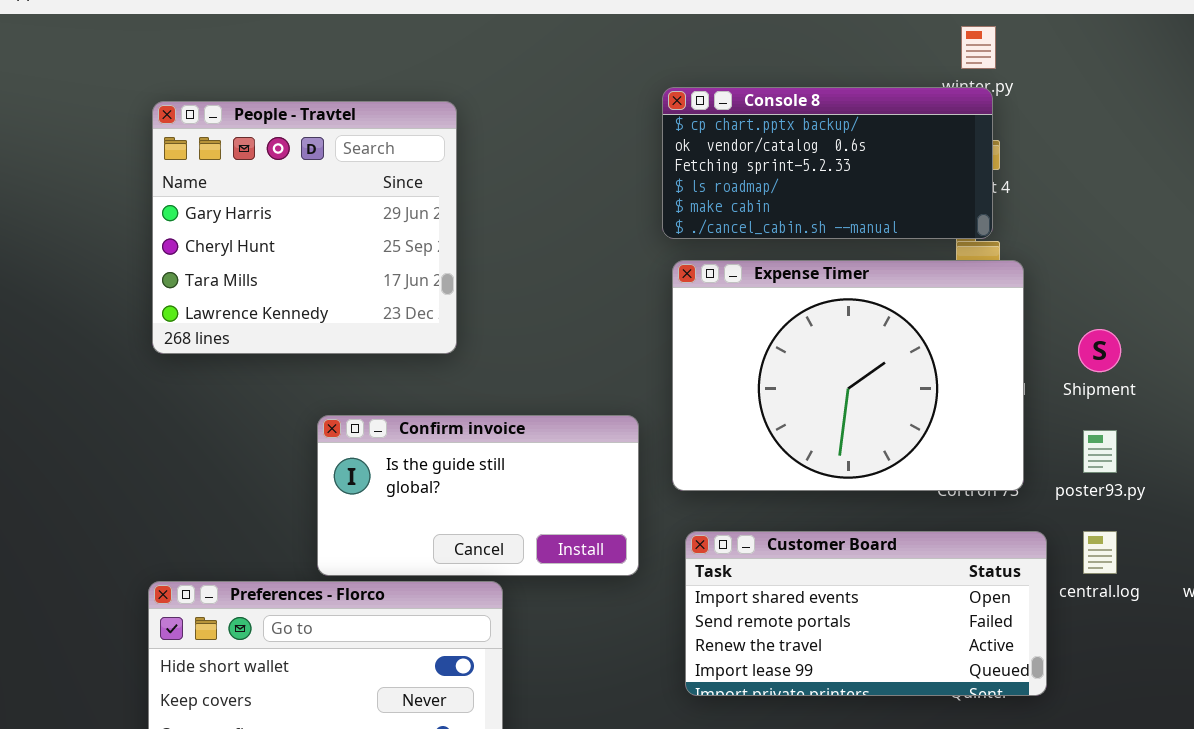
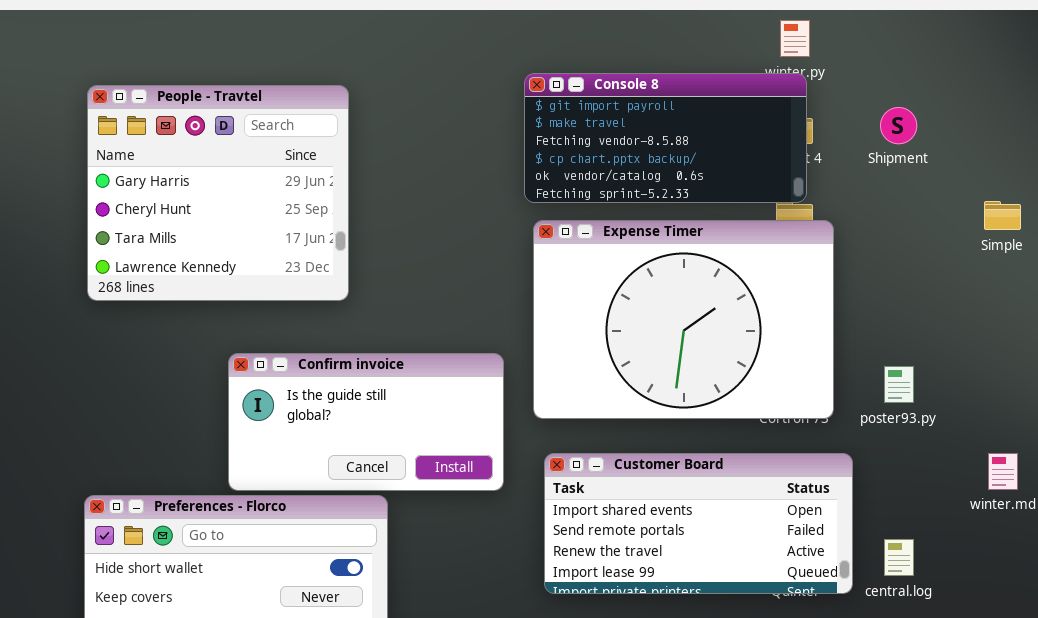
Console 8: [662,87,993,239] -> [524,73,807,203], scrolled up 3 rows
Shipment: [1078,329,1121,372] -> [880,107,917,144], moved
central.log: [1083,531,1117,574] -> [884,539,914,576], moved

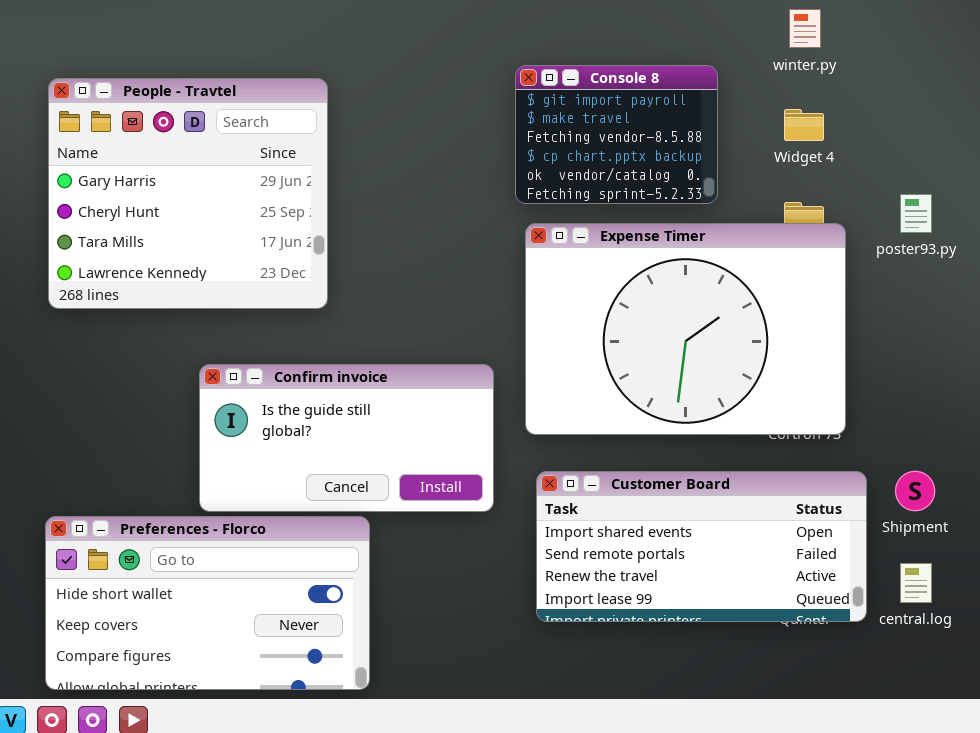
Console 8: [524,73,807,203] -> [515,65,718,204], resized
Shipment: [880,107,917,144] -> [895,471,935,511], moved
poster93.py: [884,366,914,403] -> [900,194,932,233], moved

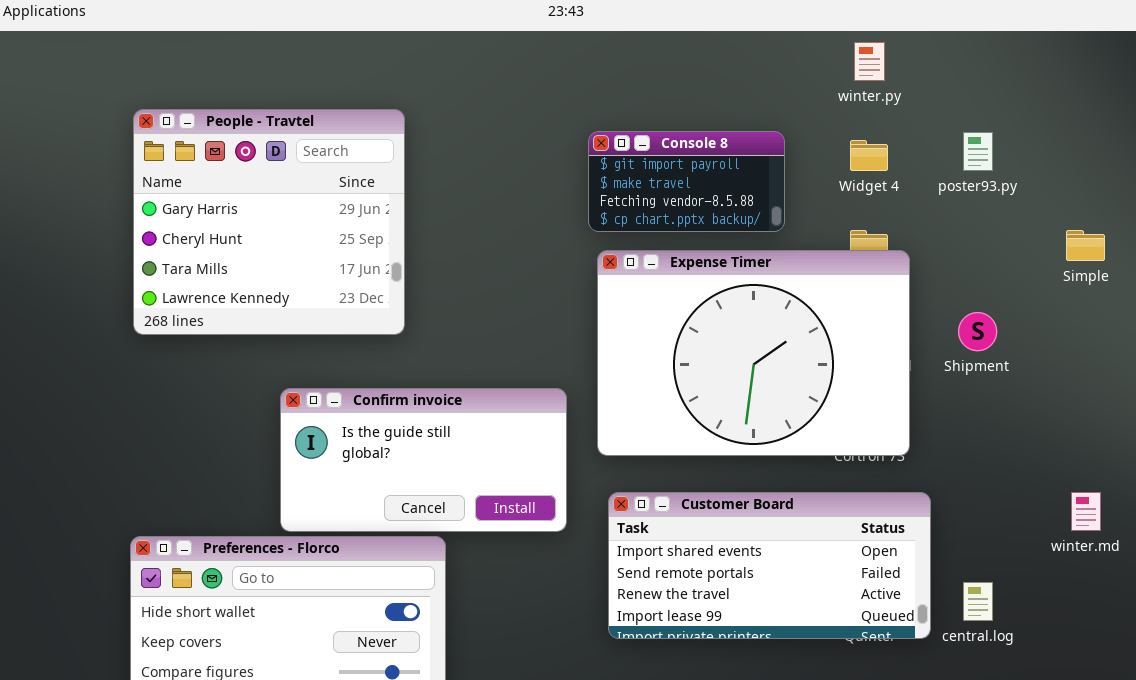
Console 8: [515,65,718,204] -> [588,131,785,232], resized
poster93.py: [900,194,932,233] -> [963,132,993,171], moved
Shipment: [895,471,935,511] -> [958,312,997,351], moved

